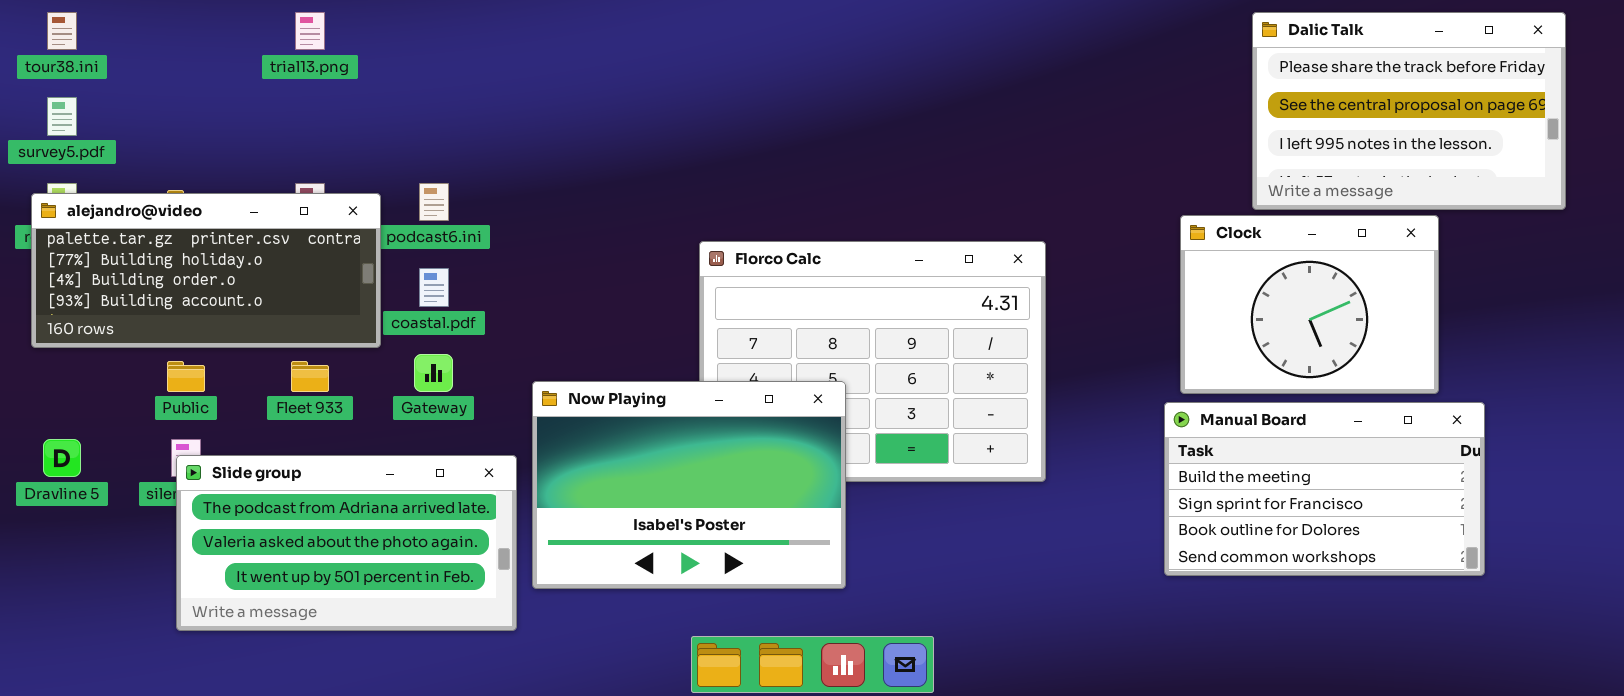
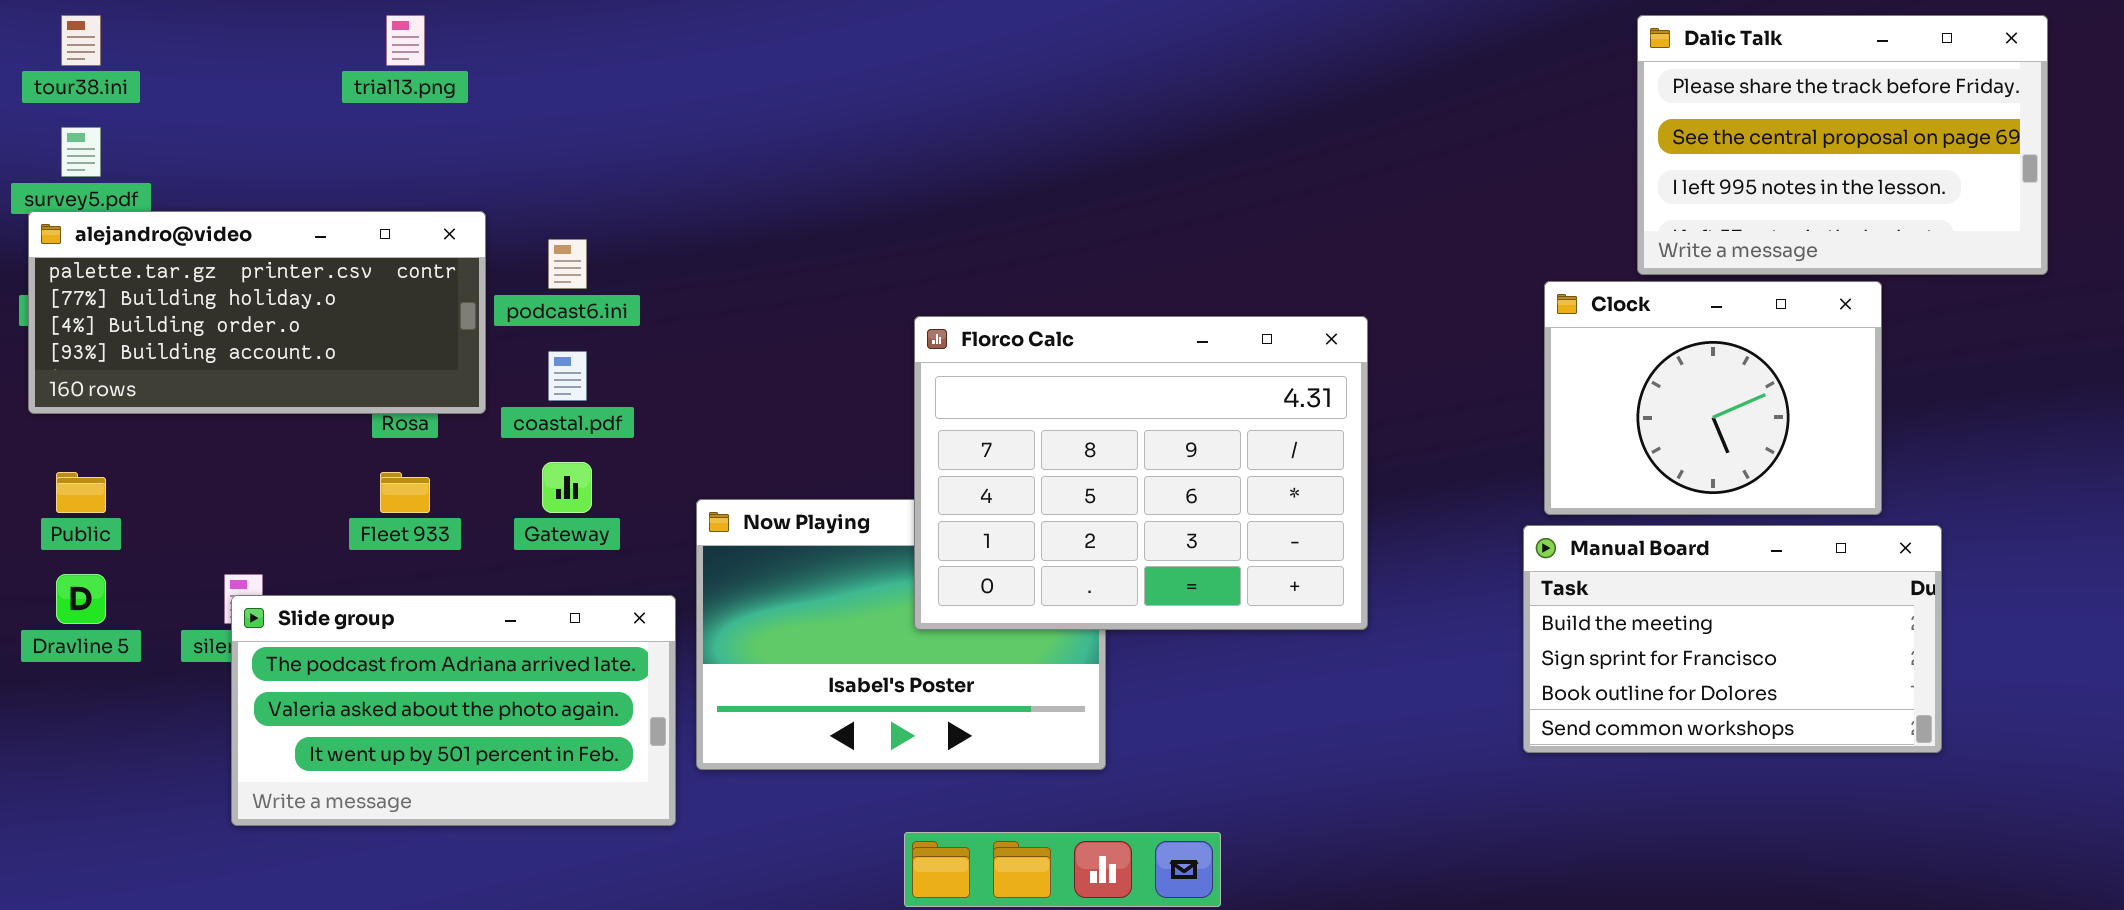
alejandro@video: [31,193,381,348] -> [28,211,486,414], moved
Florco Calc: [699,241,1046,482] -> [914,316,1368,630], raised
Public: [167,361,205,392] -> [56,472,106,513], moved

